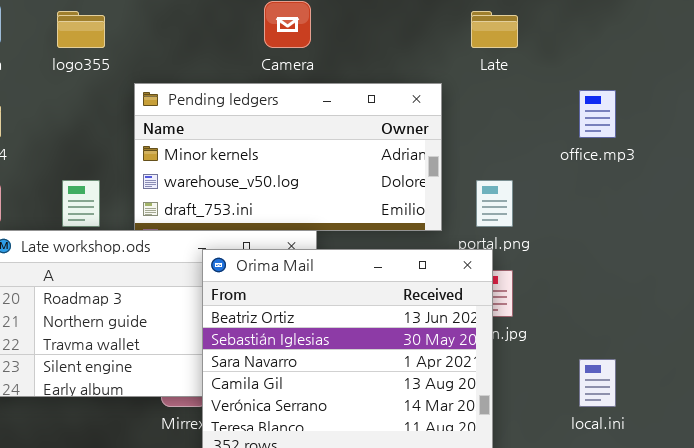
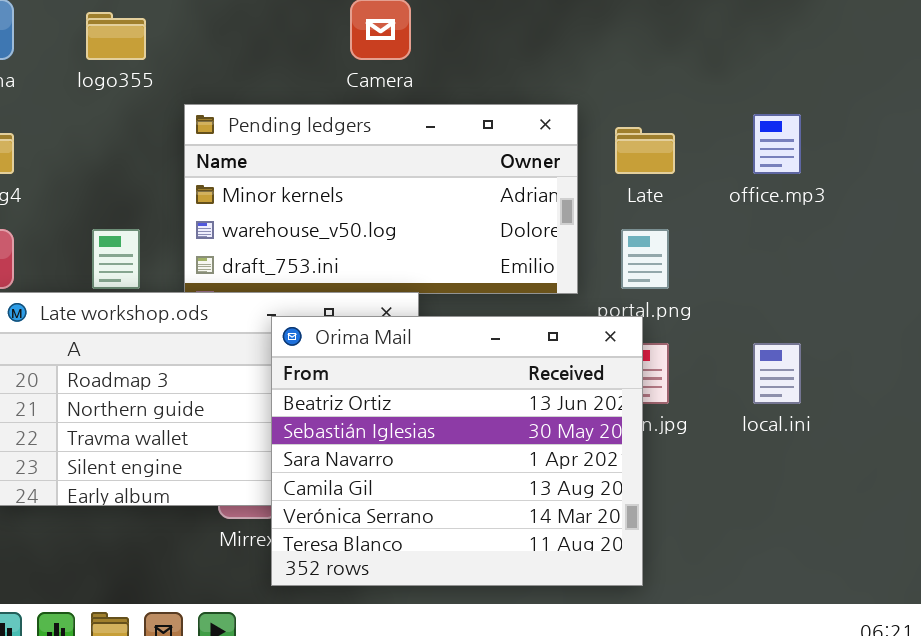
Late: [471,11,518,48] -> [615,127,675,174], moved
local.ini: [579,359,616,407] -> [753,343,801,404], moved

